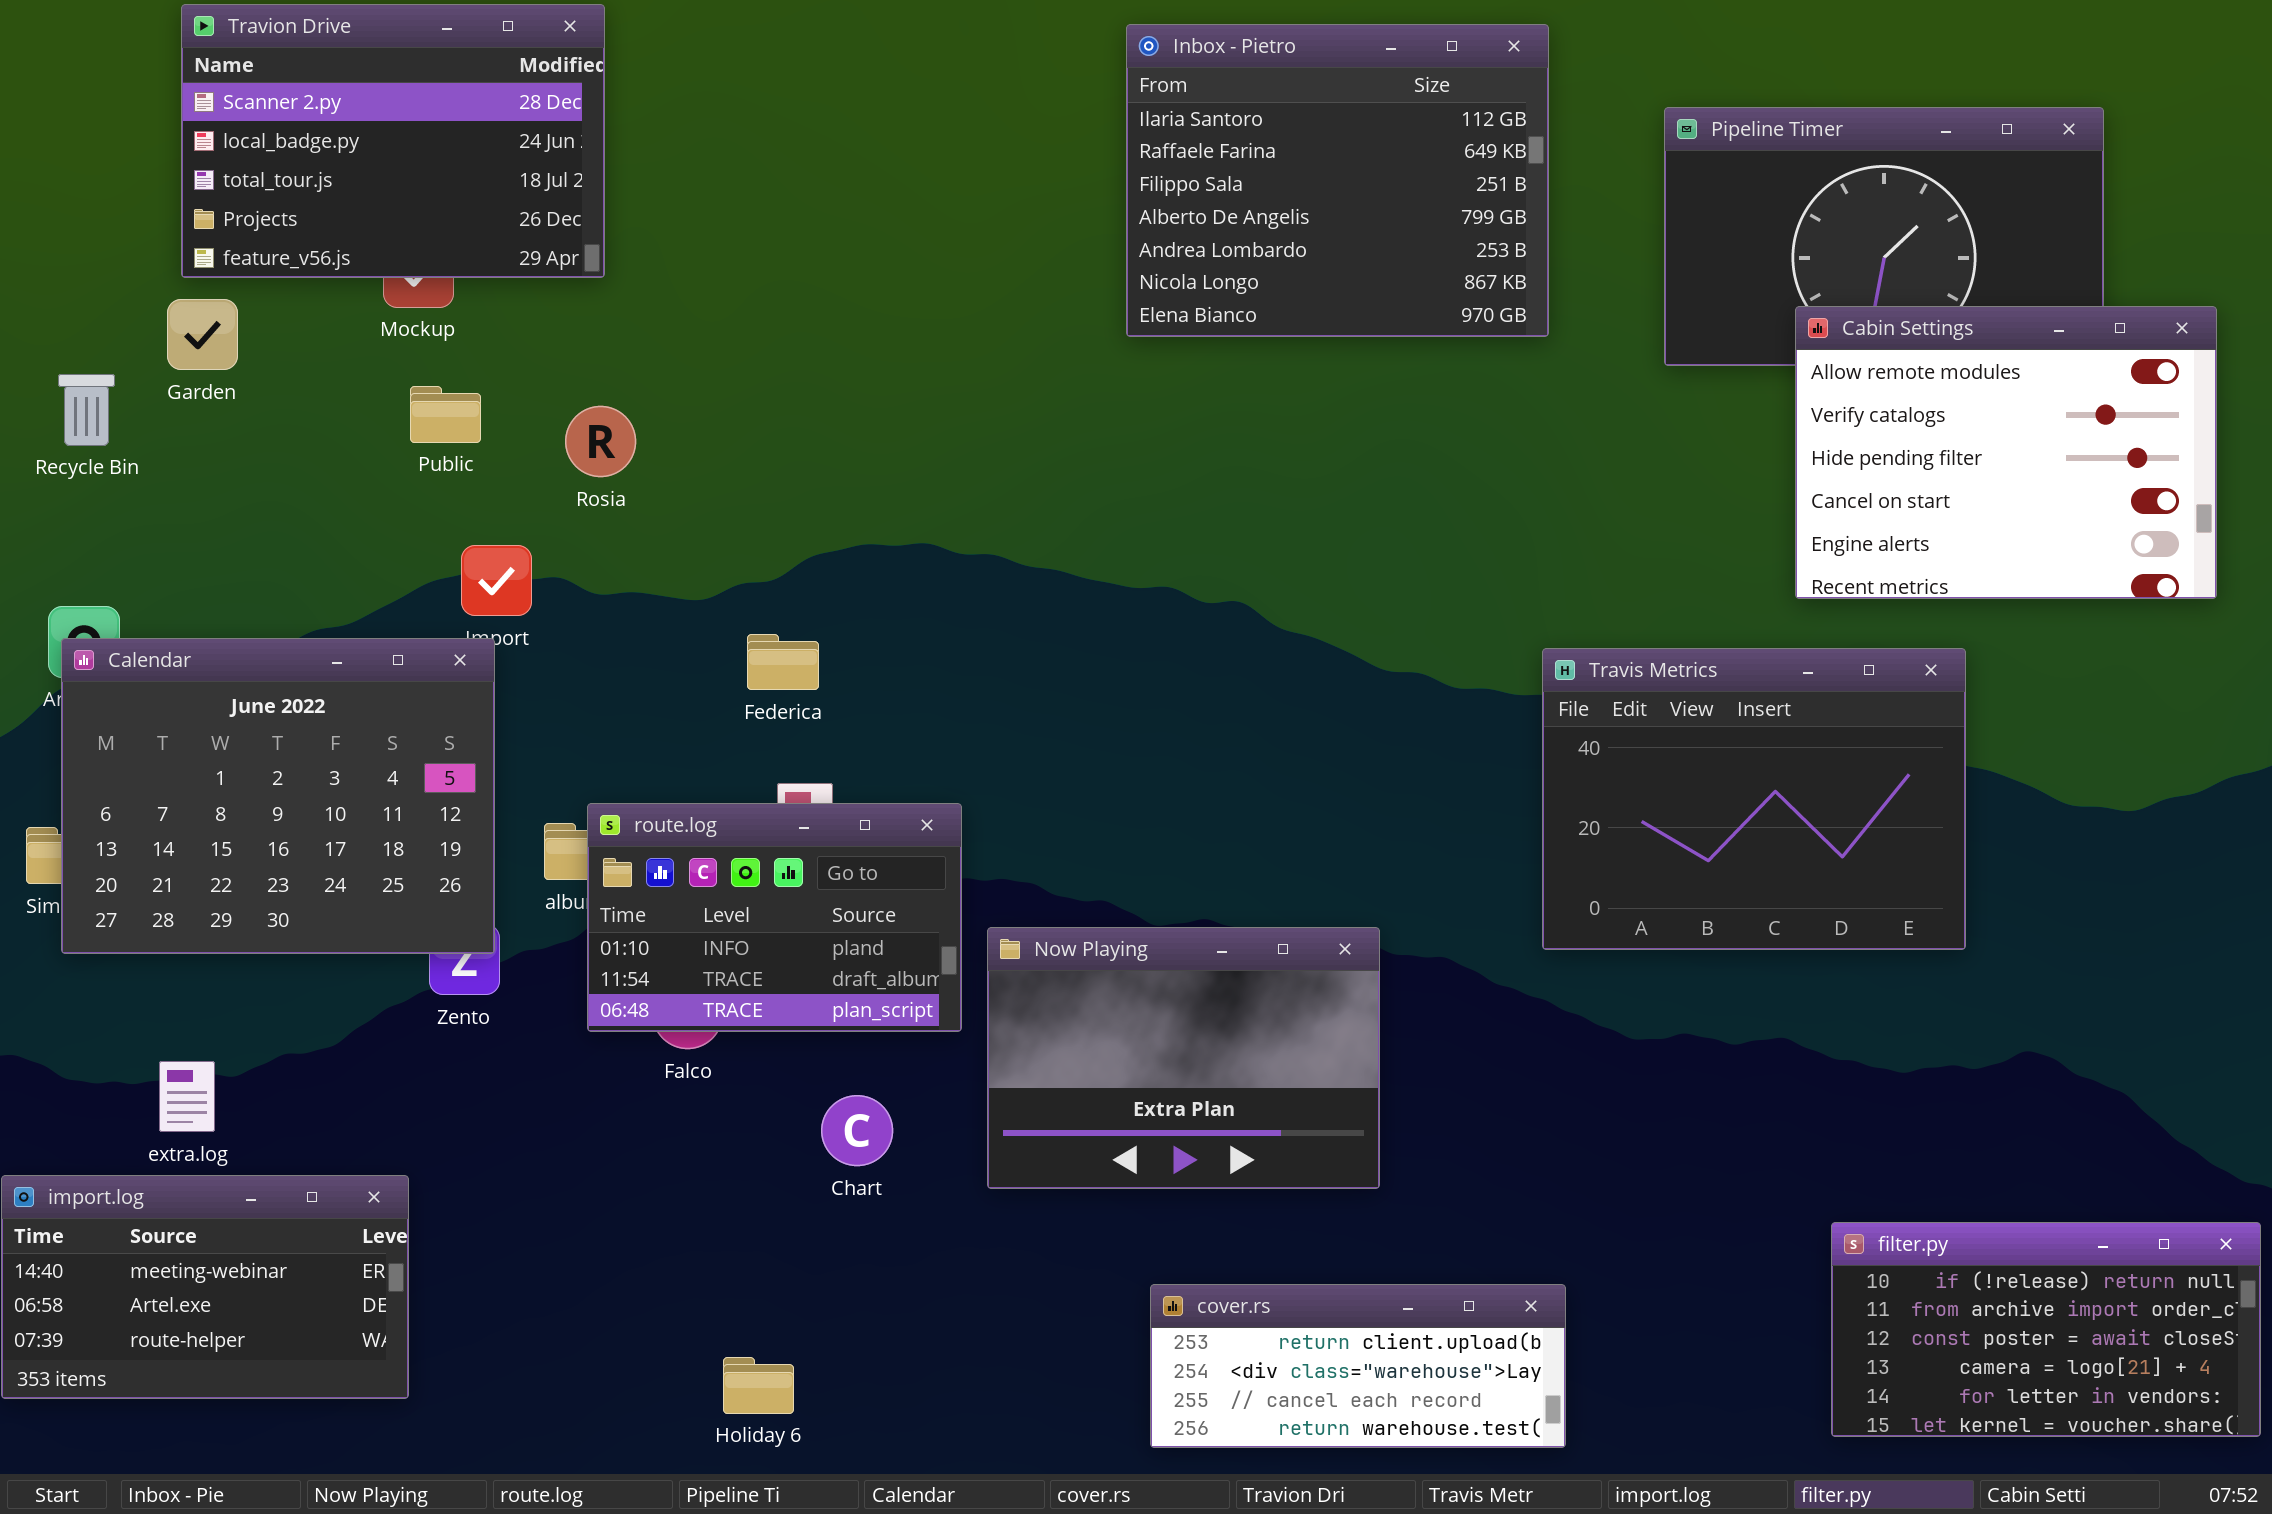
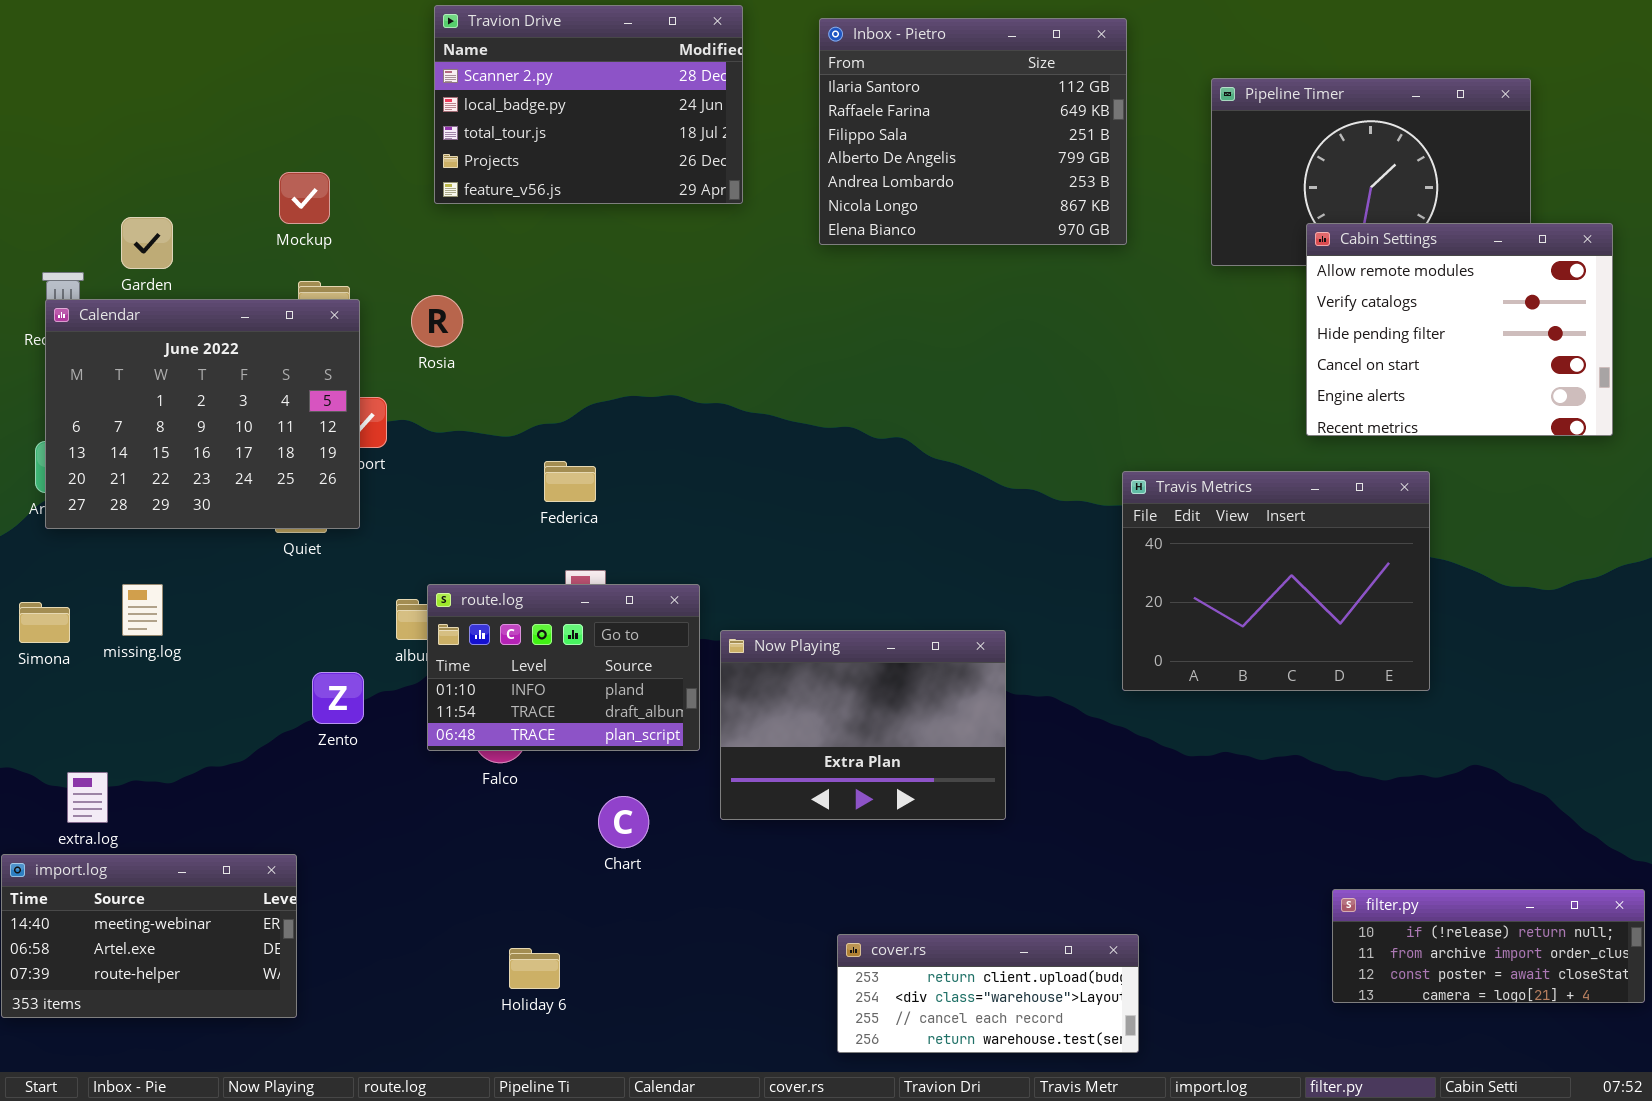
Travion Drive: [181,4,605,278] -> [434,5,743,204], moved
Calendar: [61,638,495,954] -> [45,299,360,529], moved
Now Playing: [987,927,1380,1189] -> [720,630,1006,820], moved
extra.log: [159,1061,215,1132] -> [67,772,108,823], moved
filter.py: [1831,1222,2261,1437] -> [1332,889,1645,1003], resized
Holiday 6: [723,1357,794,1414] -> [509,948,560,989], moved

